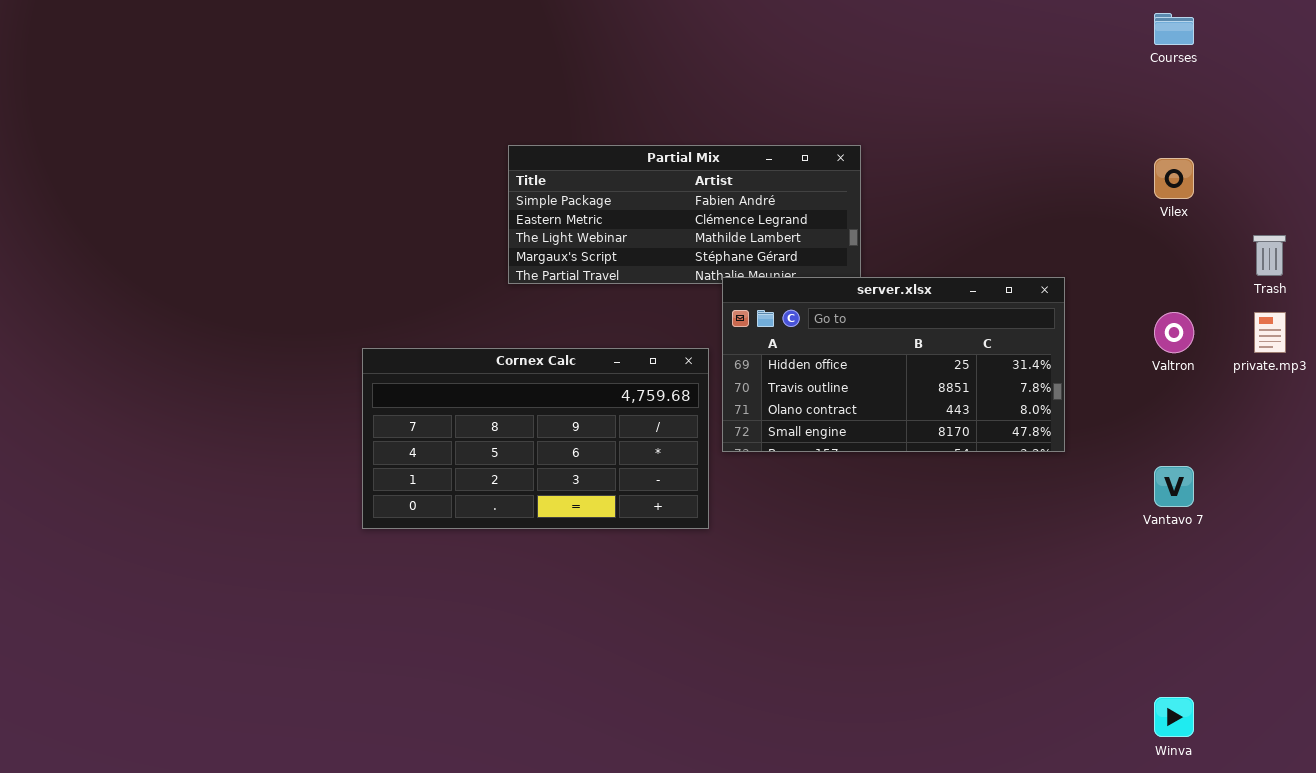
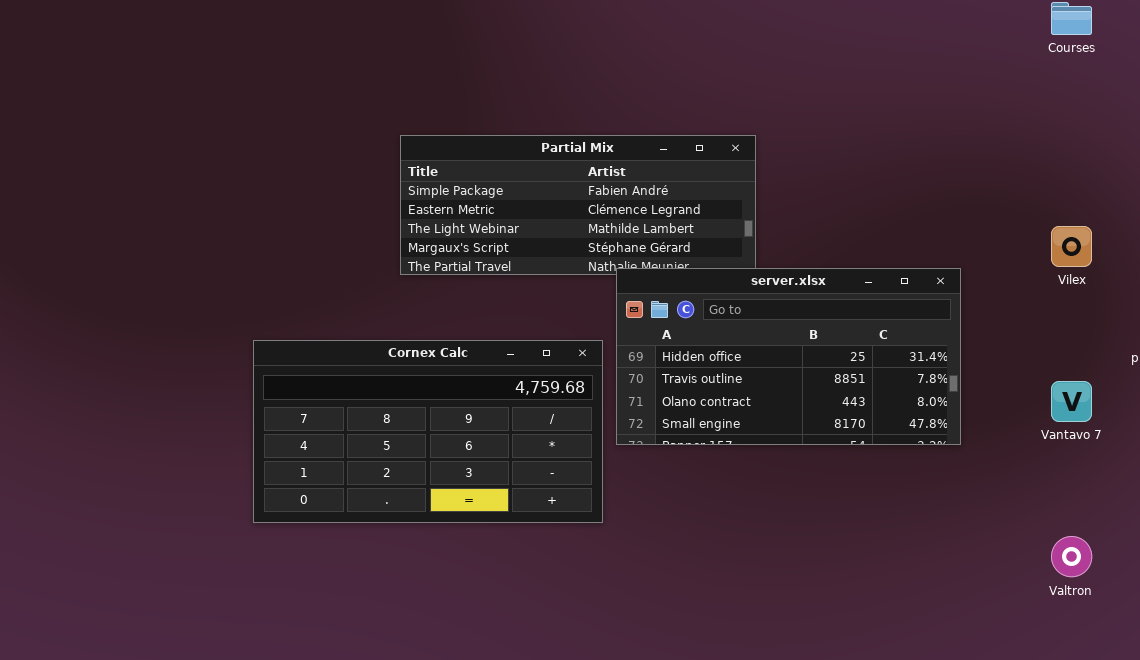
Vilex: [1154,158,1194,199] -> [1051,226,1092,267], moved
Valtron: [1154,312,1194,353] -> [1051,536,1092,577], moved
Vantavo 7: [1154,466,1194,507] -> [1051,381,1092,422], moved

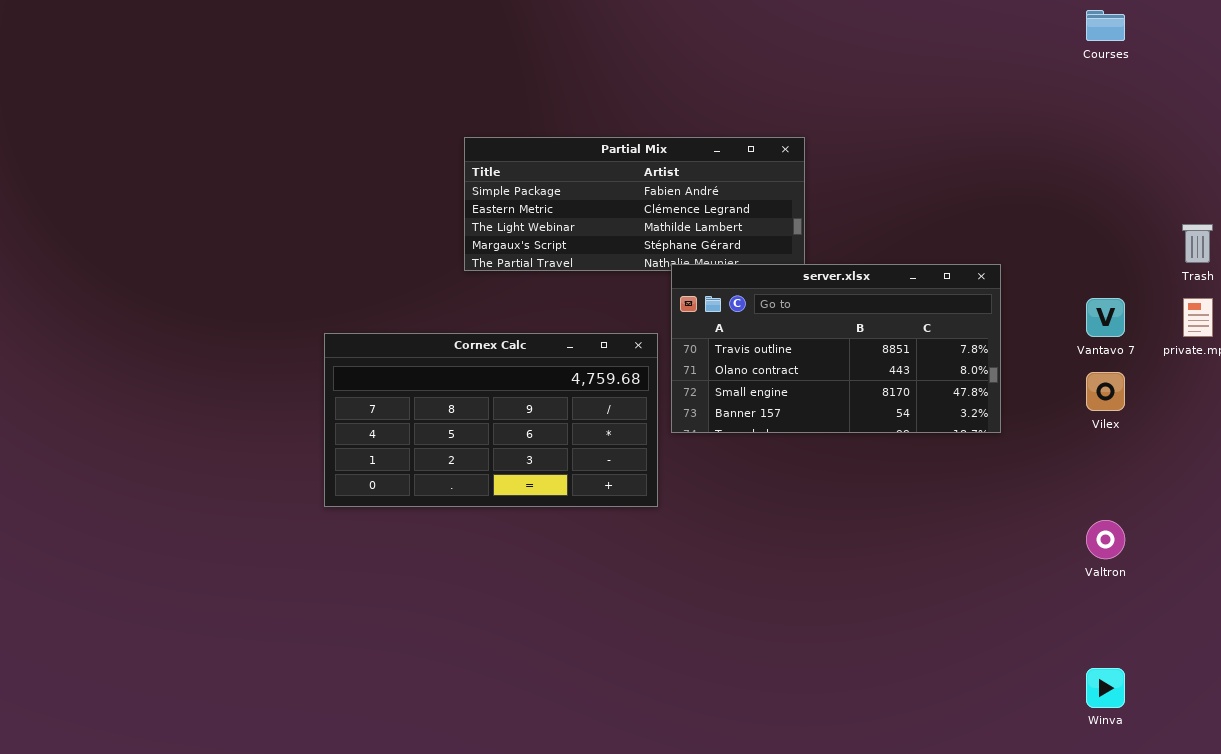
Vilex: [1051,226,1092,267] -> [1086,372,1125,411], moved
server.xlsx: [616,268,961,445] -> [671,264,1001,433], scrolled down 1 row
Vantavo 7: [1051,381,1092,422] -> [1086,298,1125,337], moved

